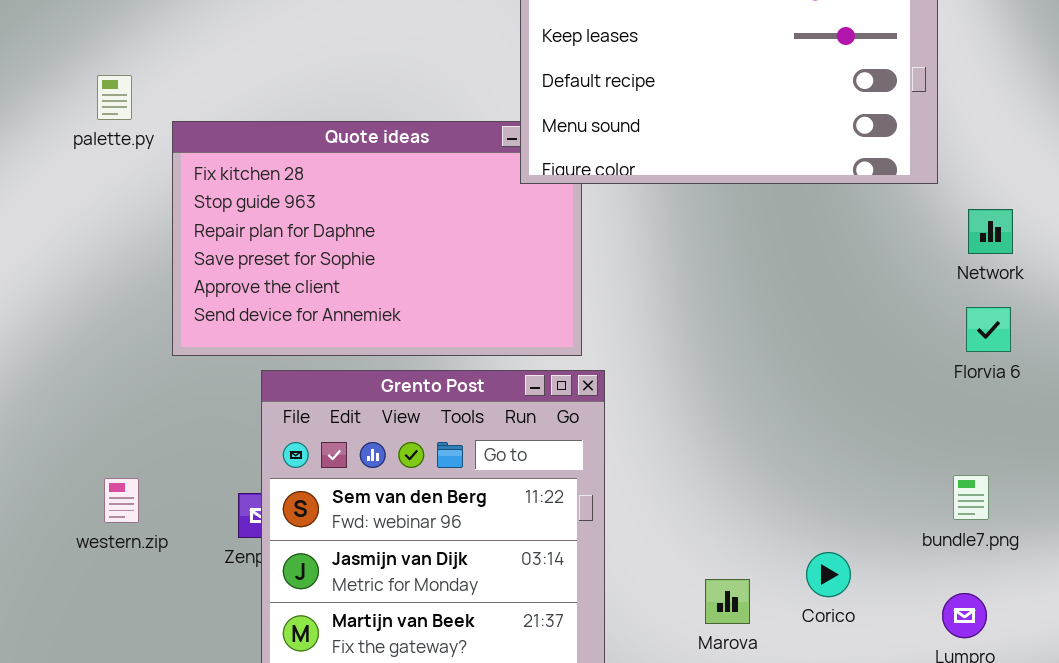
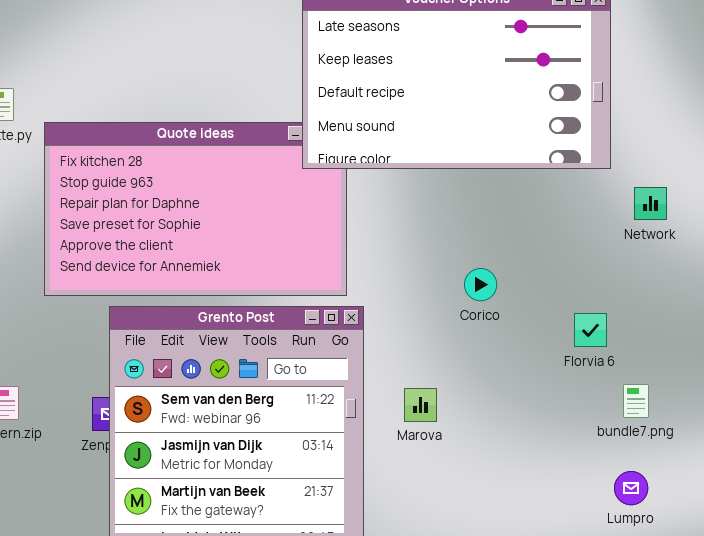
Florvia 6: [966,307,1011,352] -> [574,313,607,347], moved
Corico: [806,552,851,597] -> [464,268,497,301], moved
Marova: [705,579,750,624] -> [404,388,437,422], moved

